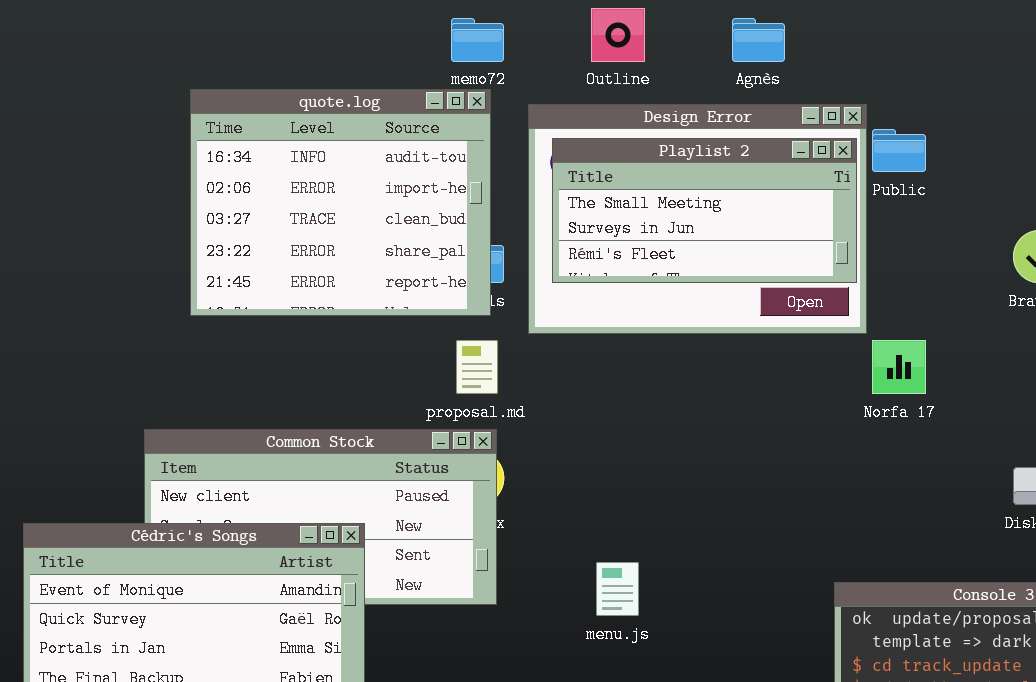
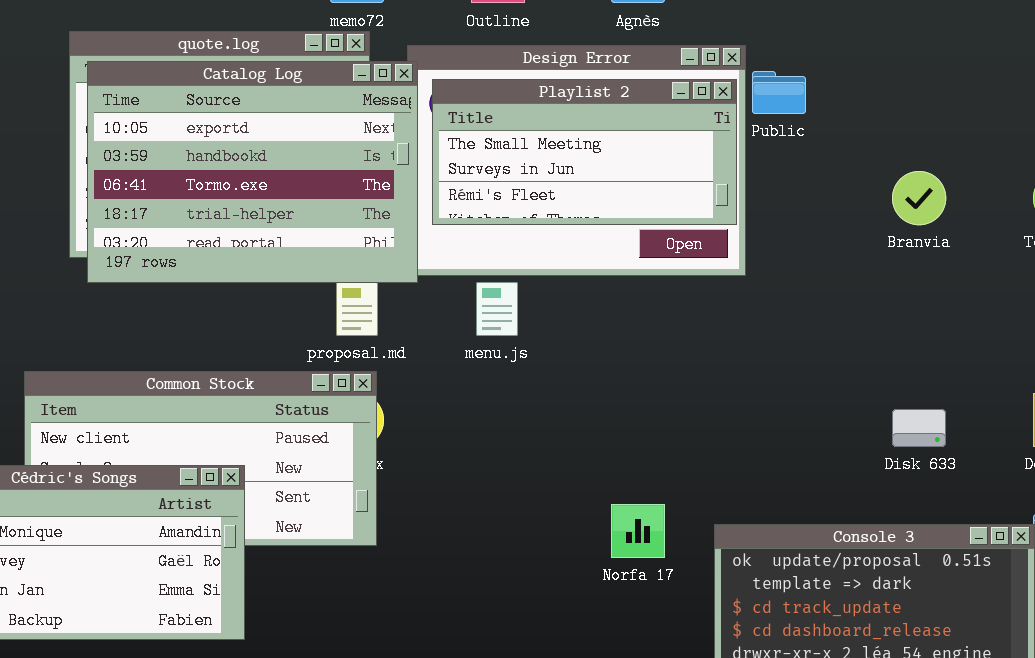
Catalog Log: none -> [87,61,418,283], opened
Norfa 17: [872,340,926,394] -> [611,504,665,558], moved
menu.js: [596,562,639,616] -> [476,282,518,336], moved

